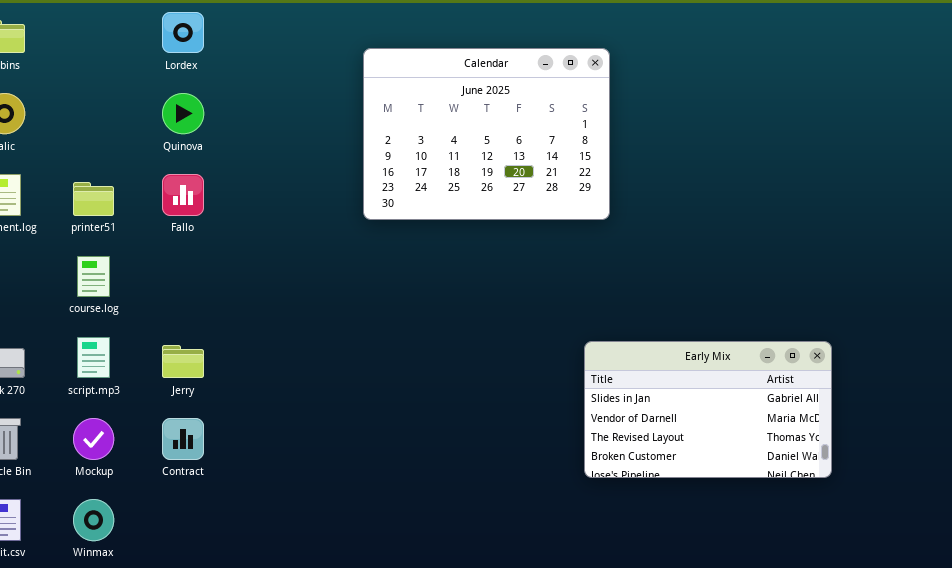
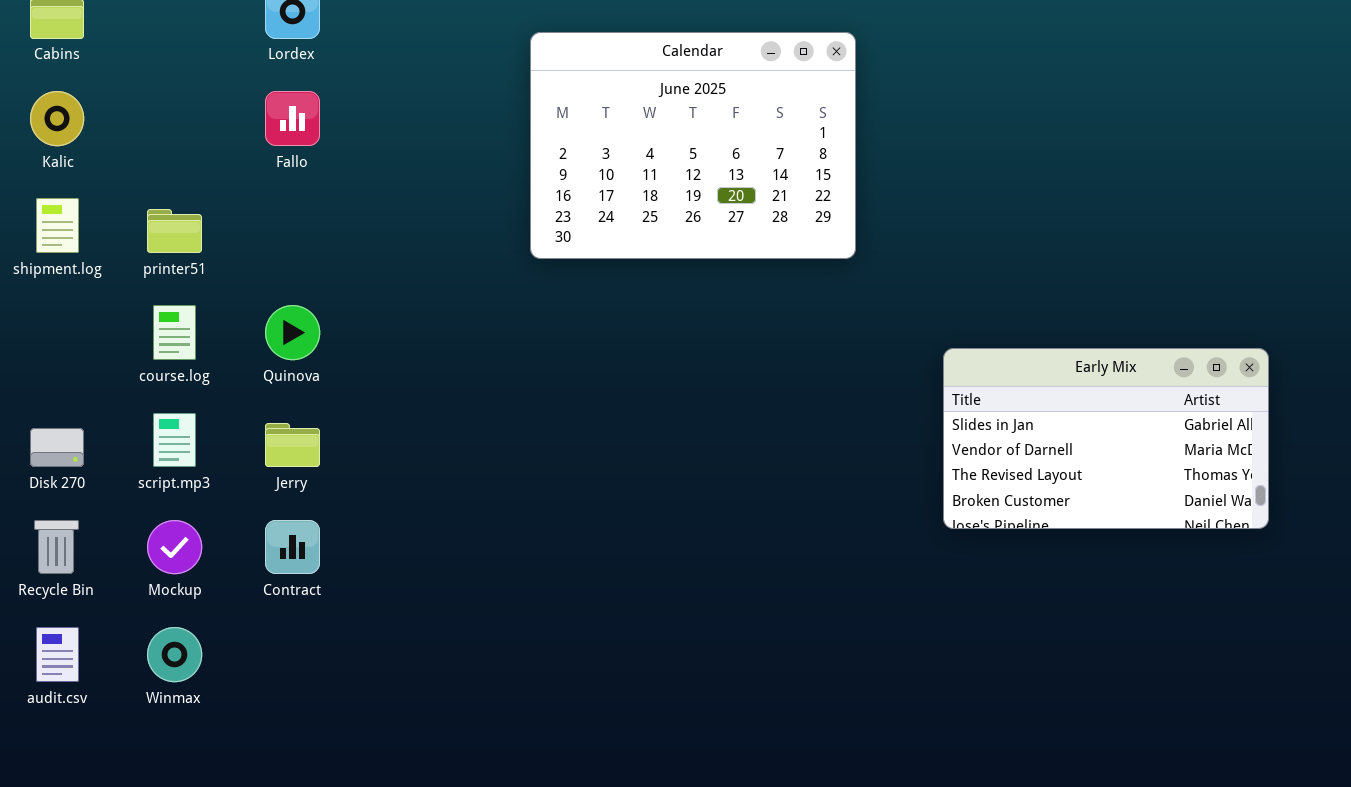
Quinova: [162,93,204,134] -> [265,305,320,360], moved
Fallo: [162,174,204,216] -> [265,91,320,146], moved
Early Mix: [584,341,832,478] -> [943,348,1269,529], moved

